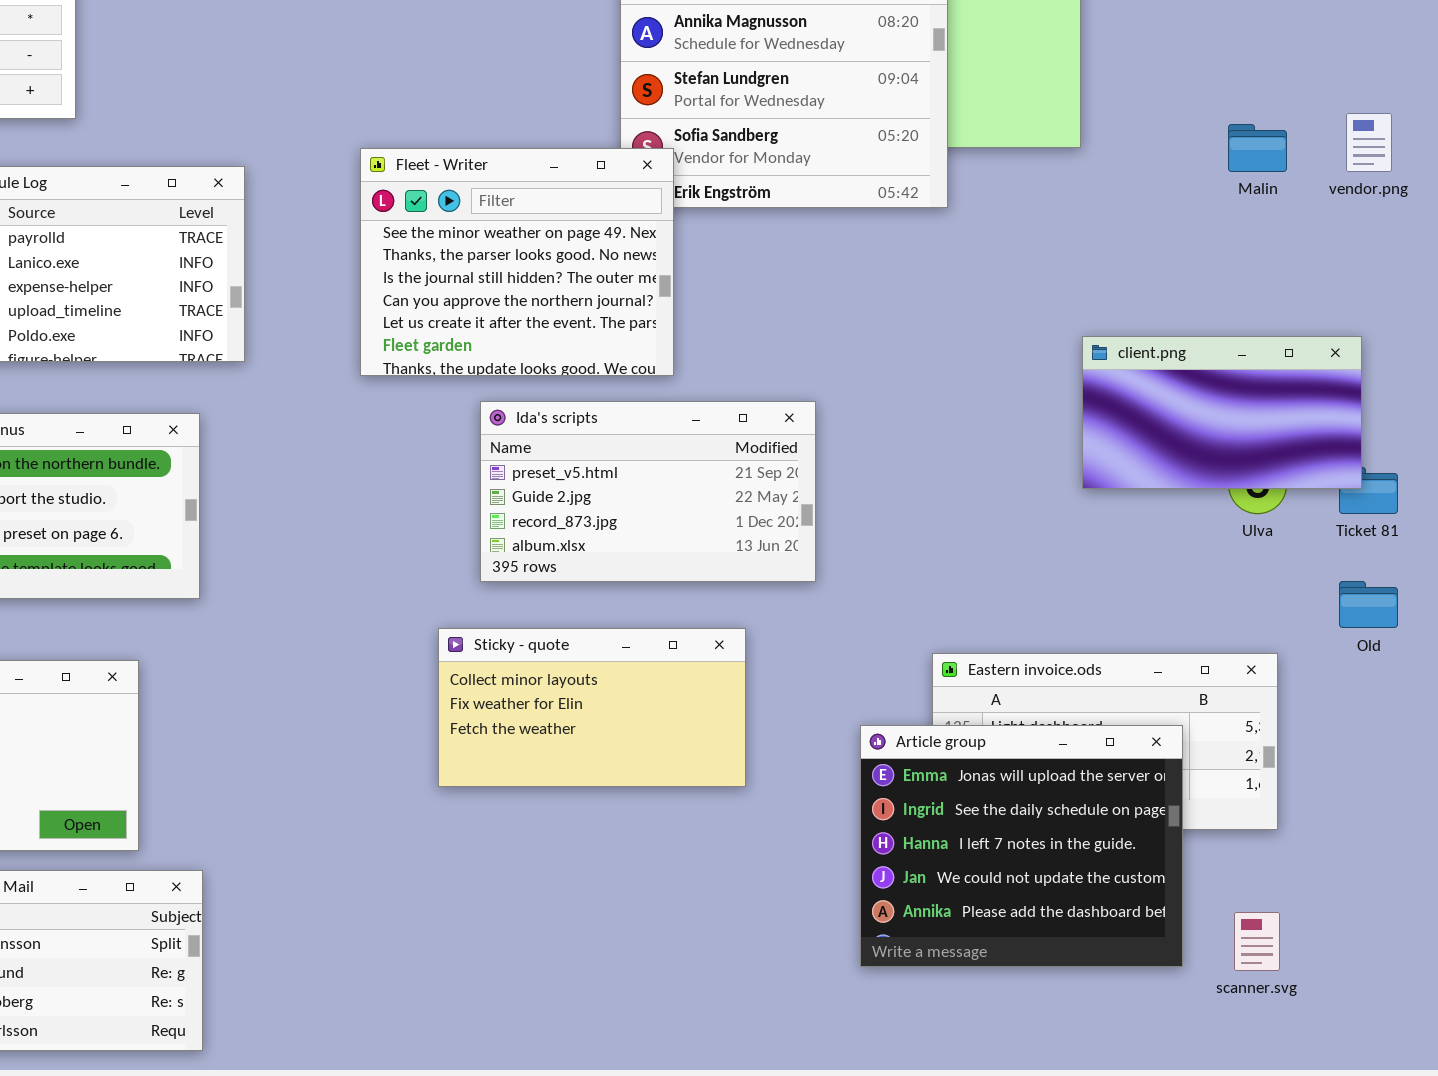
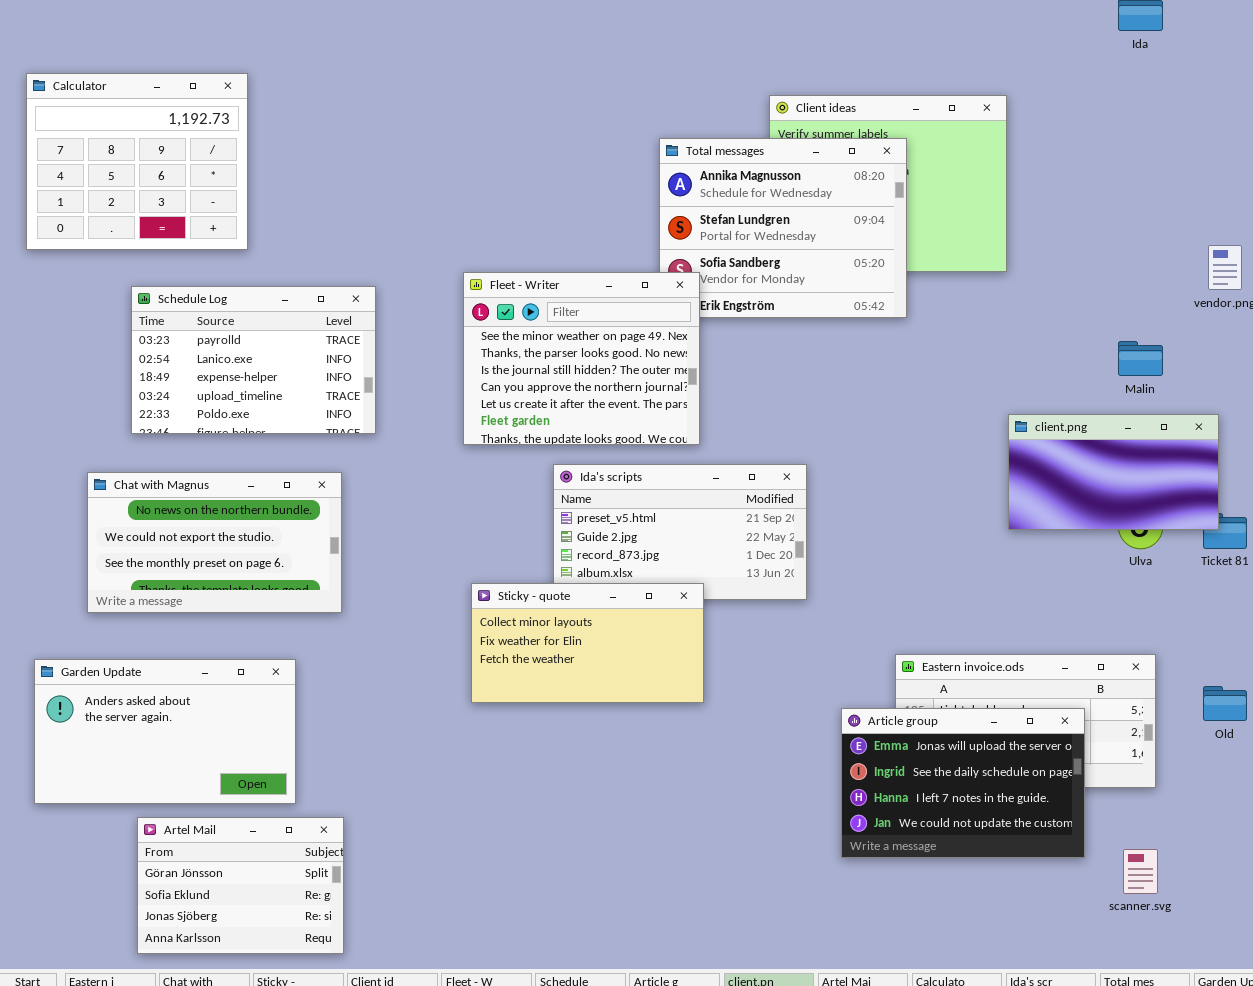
Malin: [1228,124,1287,172] -> [1118,341,1163,376], moved
Old: [1339,581,1398,628] -> [1203,686,1247,721], moved
Sticky - quote: [438,628,746,787] -> [471,583,704,703], moved
Article group: [860,725,1183,967] -> [841,708,1085,858], resized

